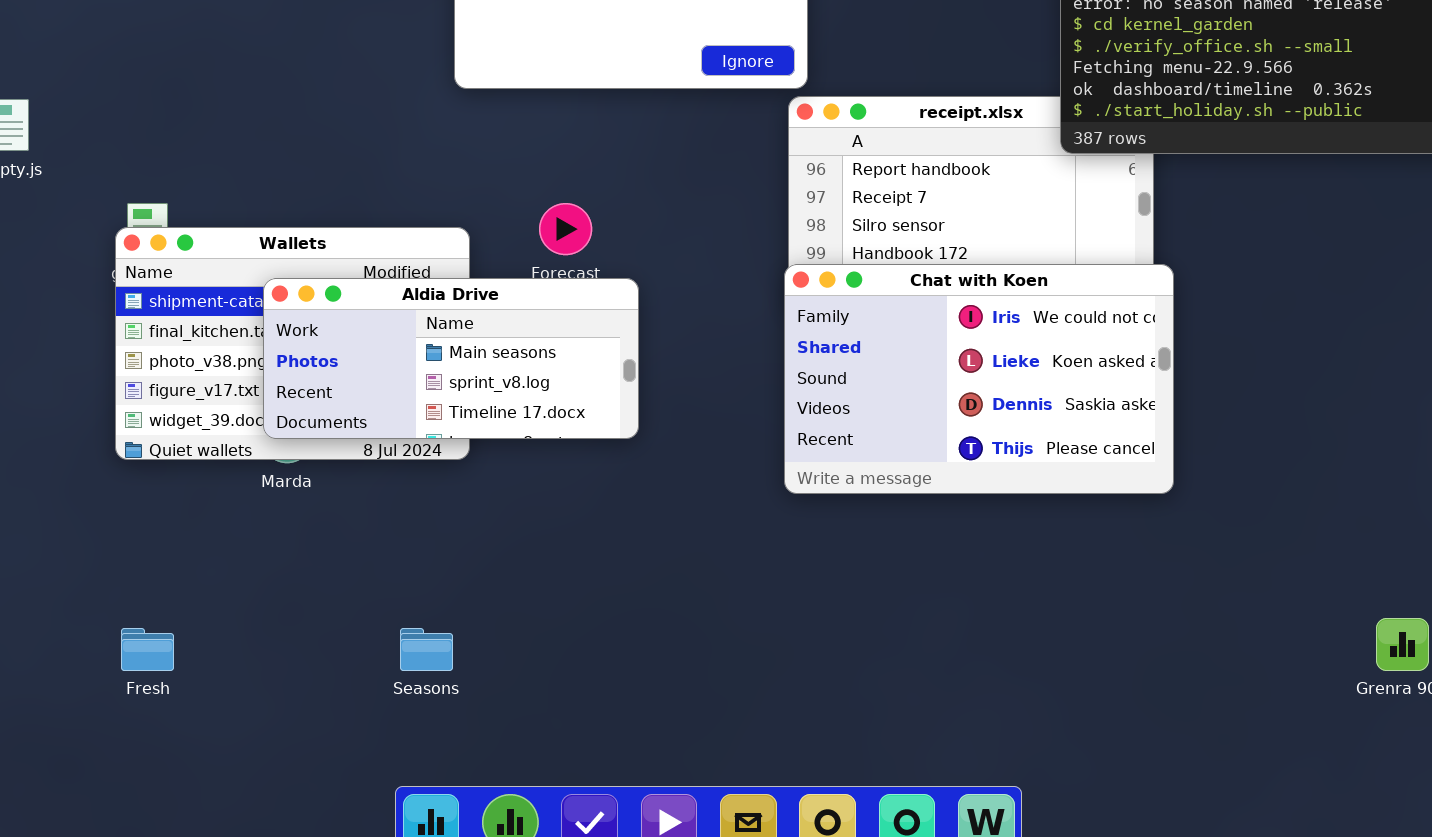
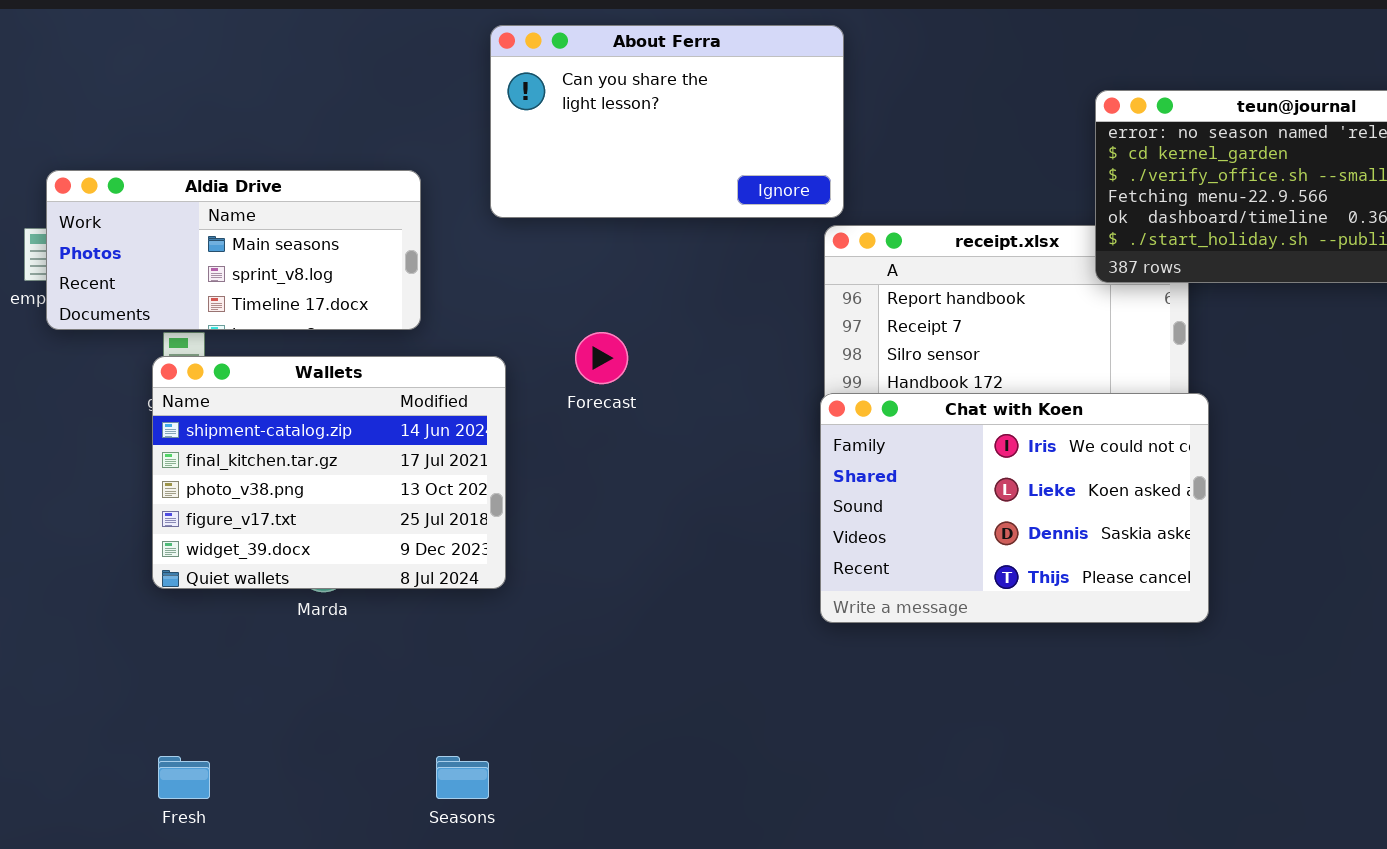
Aldia Drive: [263,278,639,439] -> [46,170,421,330], moved

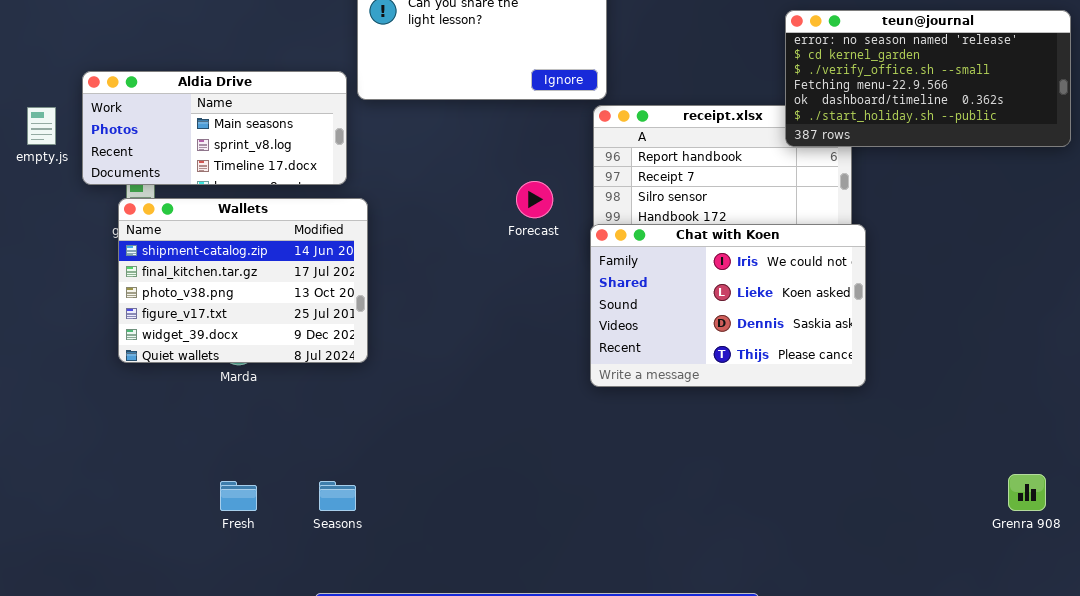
Aldia Drive: [46,170,421,330] -> [82,71,347,185], moved
Forecast: [575,332,628,384] -> [516,181,553,218], moved
Fresh: [158,756,210,799] -> [220,481,257,511], moved

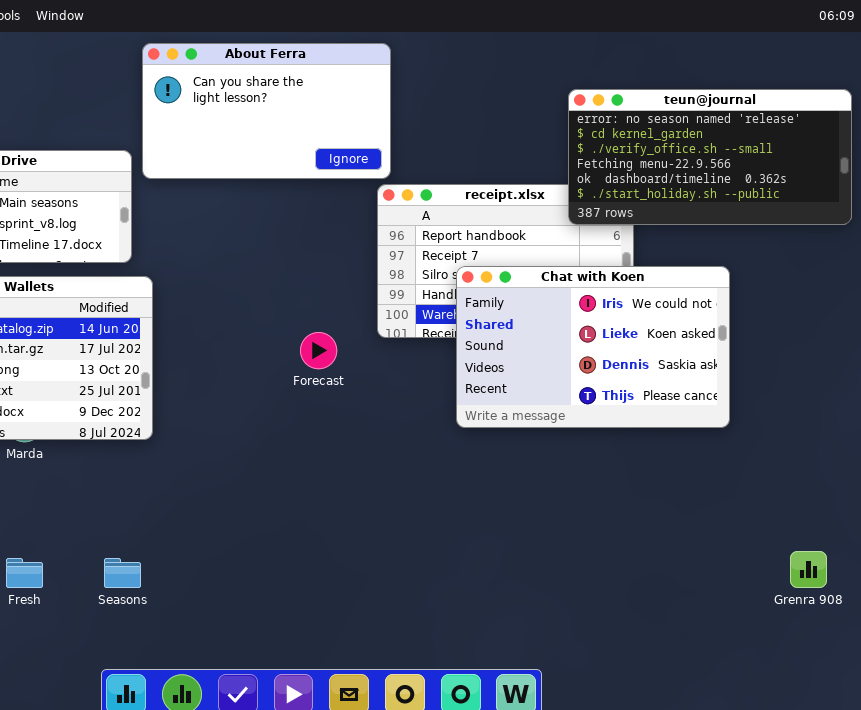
Forecast: [516,181,553,218] -> [300,332,337,369], moved
Chat with Koen: [590,224,866,387] -> [456,266,730,428], moved

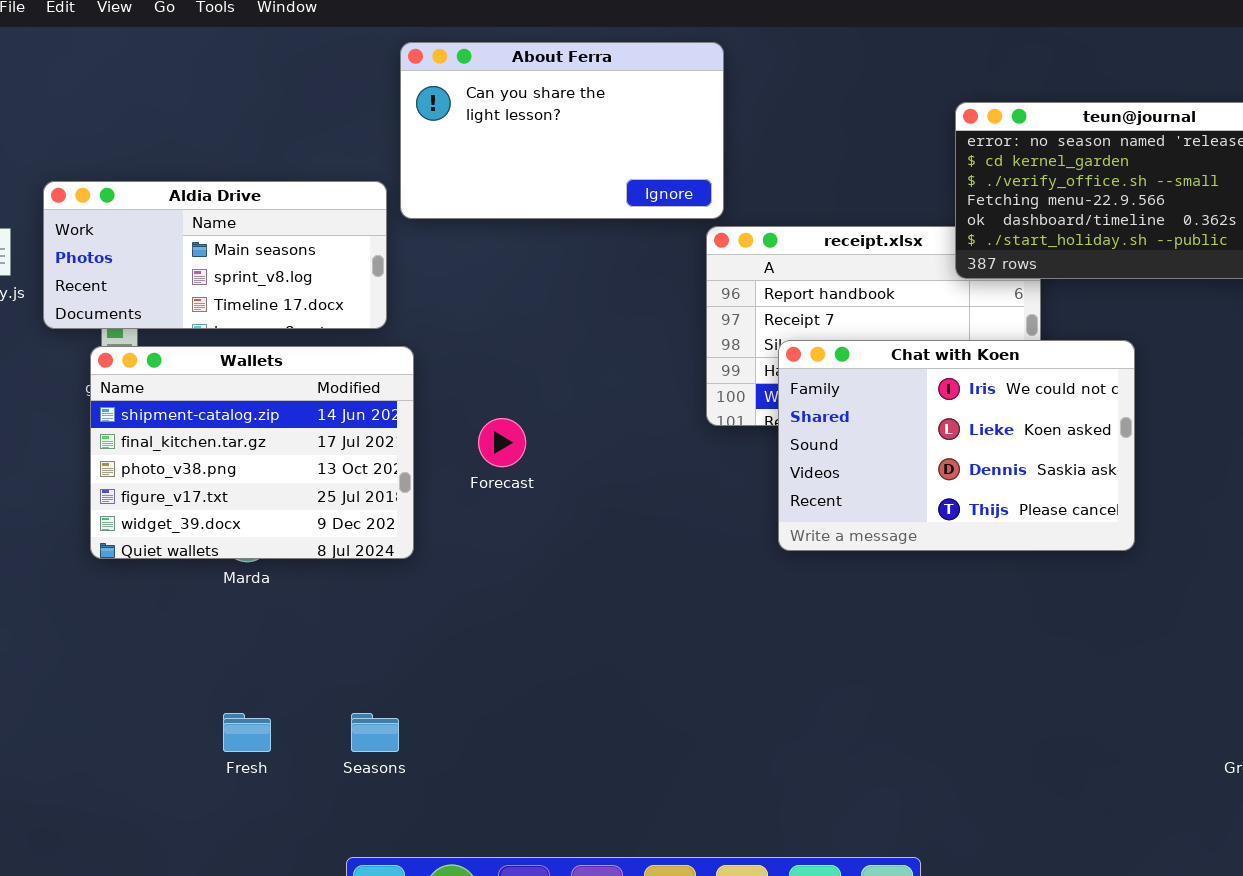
Chat with Koen: [456,266,730,428] -> [778,340,1135,551], moved
Forecast: [300,332,337,369] -> [478,418,526,467], moved

